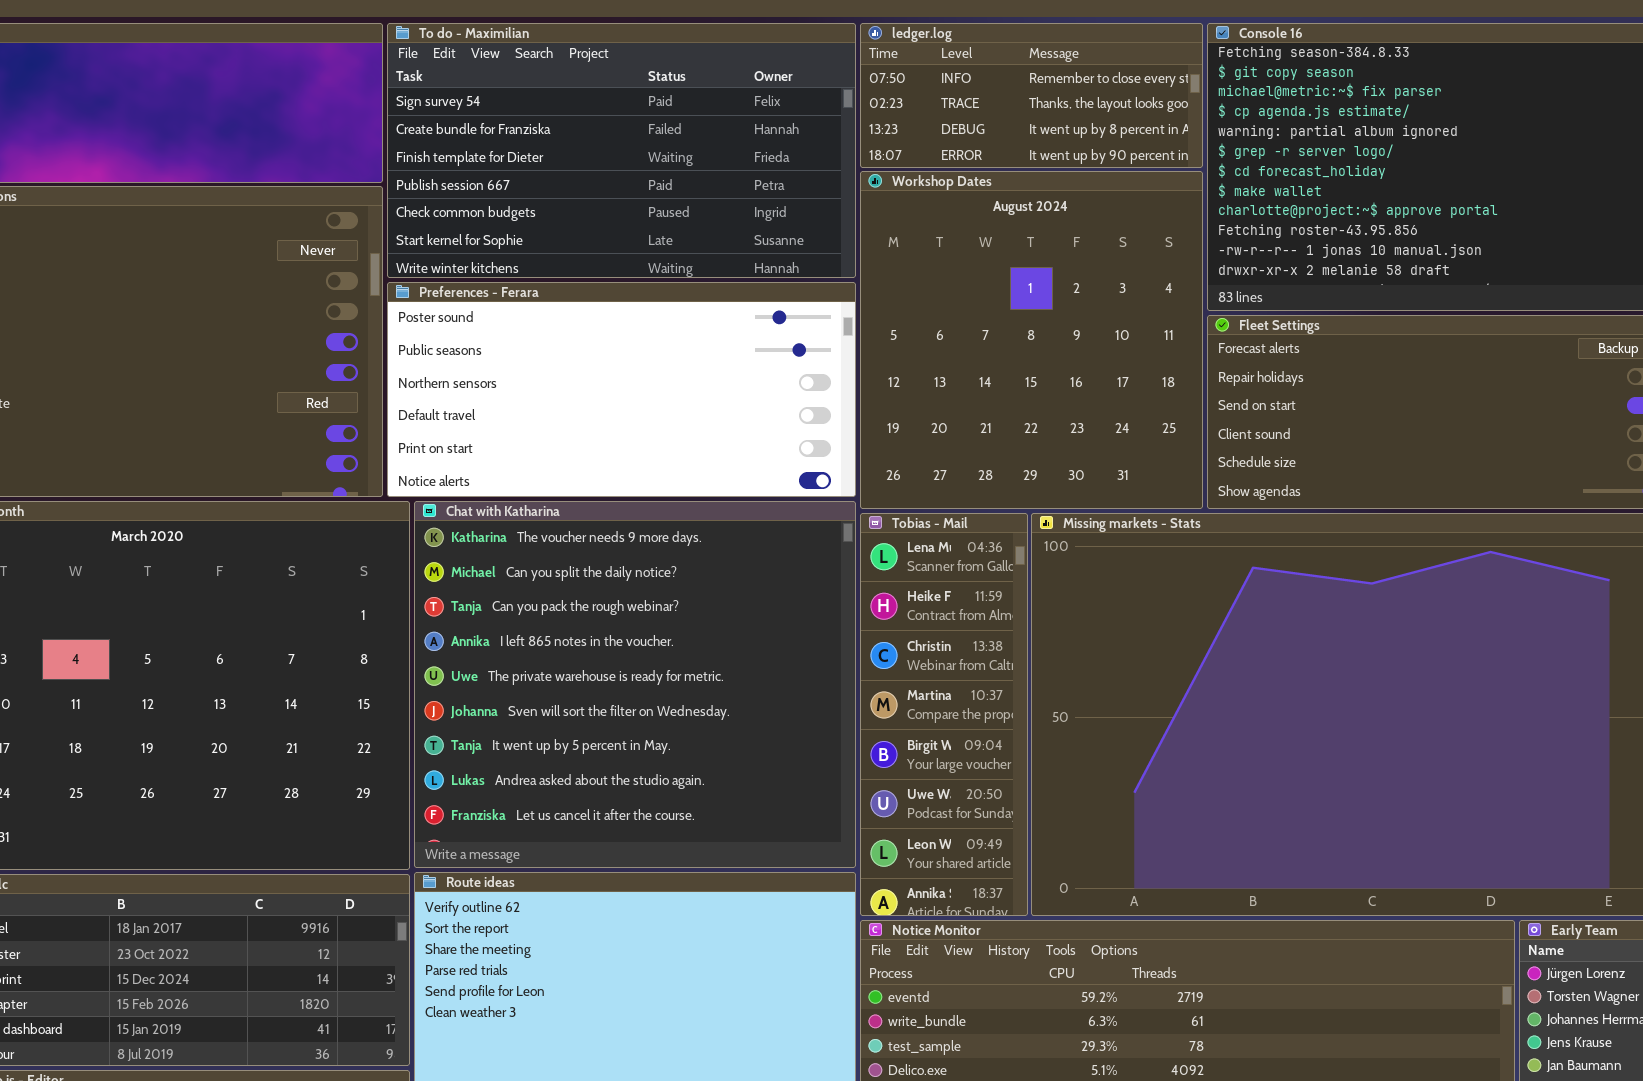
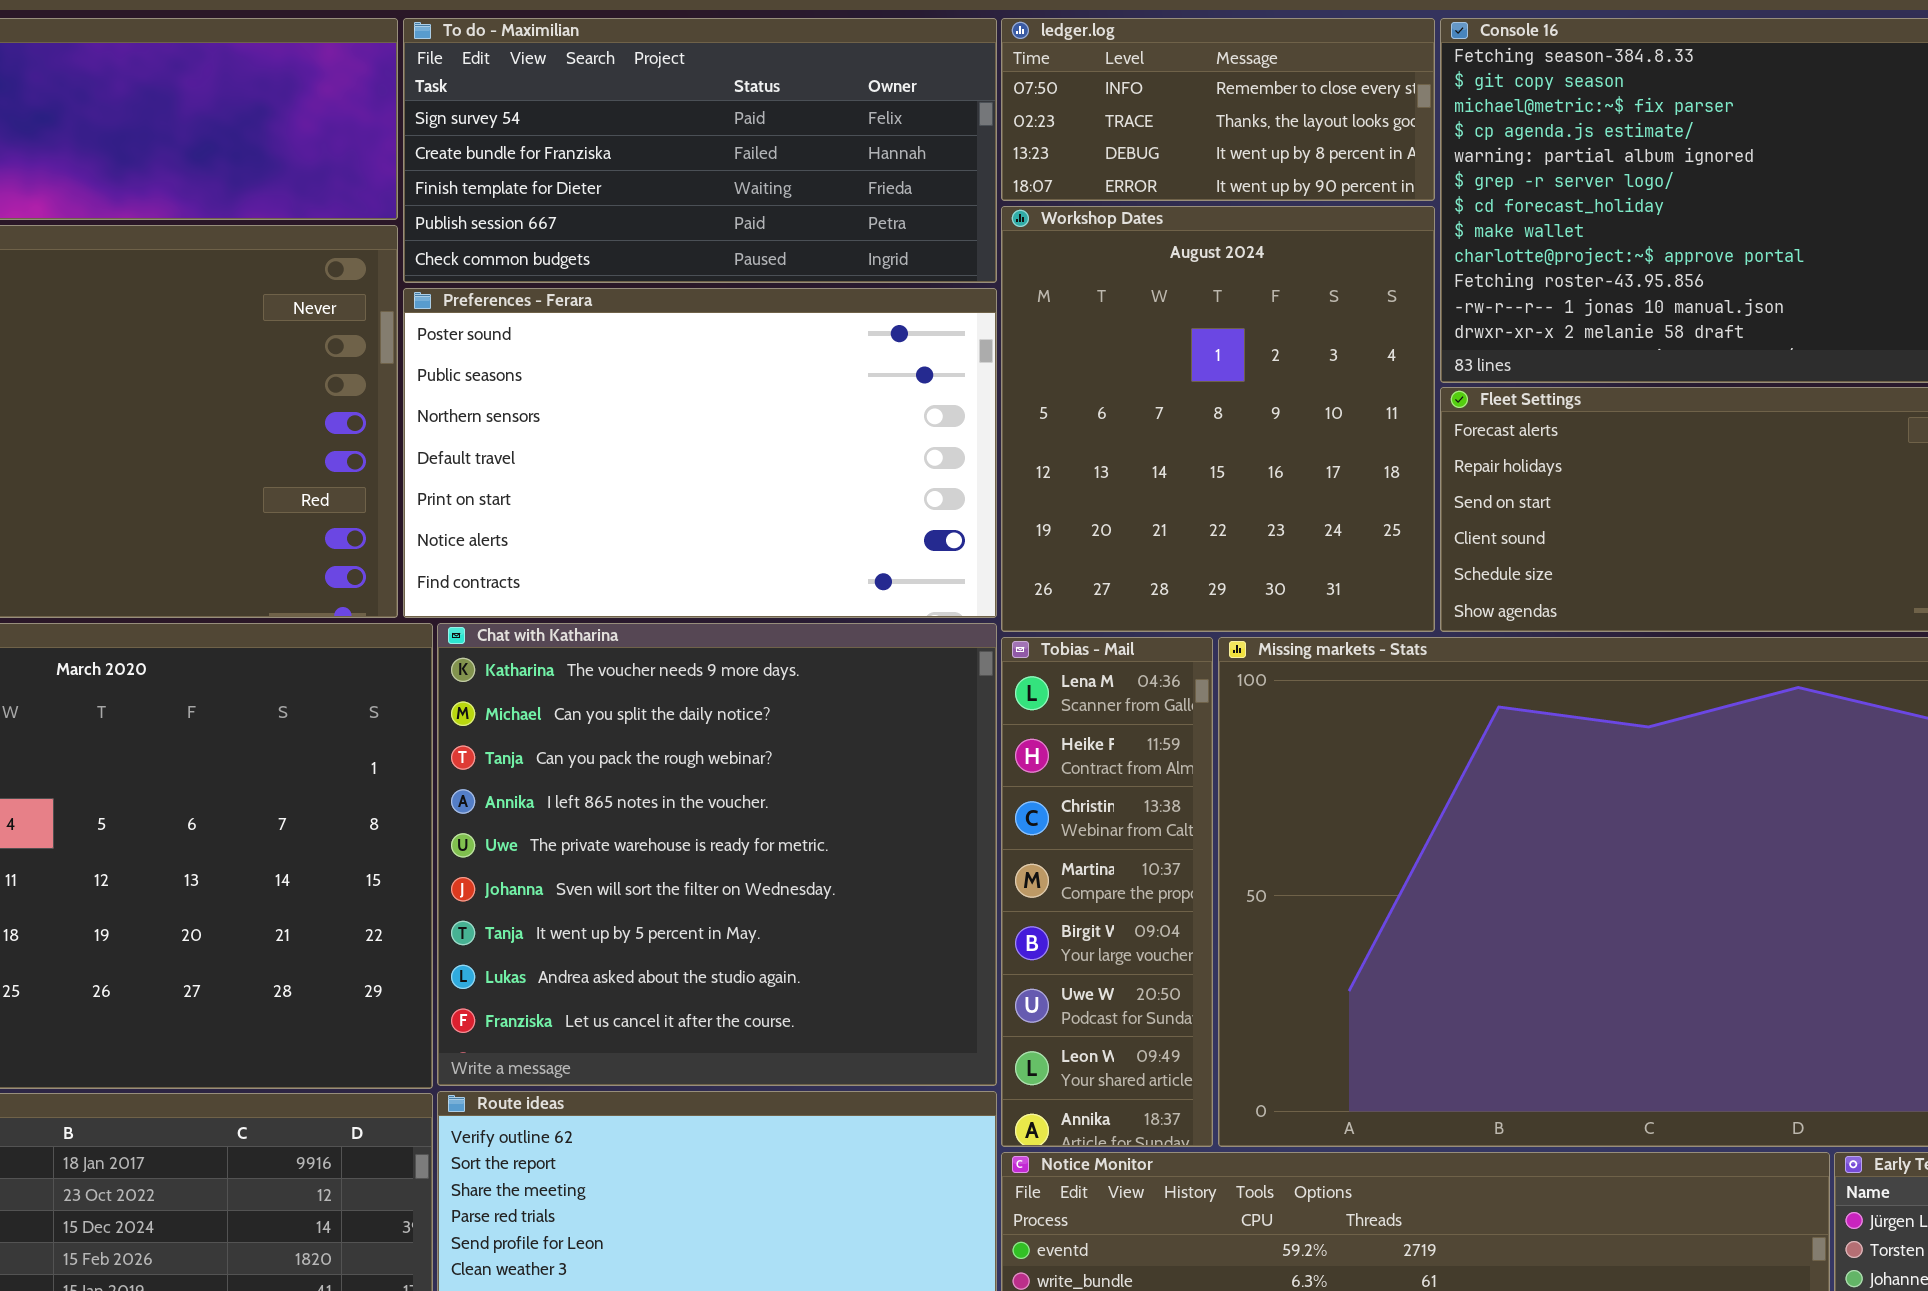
To do - Maximilian: [387,23,856,278] -> [403,18,997,283], resized
Preferences - Ferara: [387,282,856,497] -> [403,288,997,618], resized

